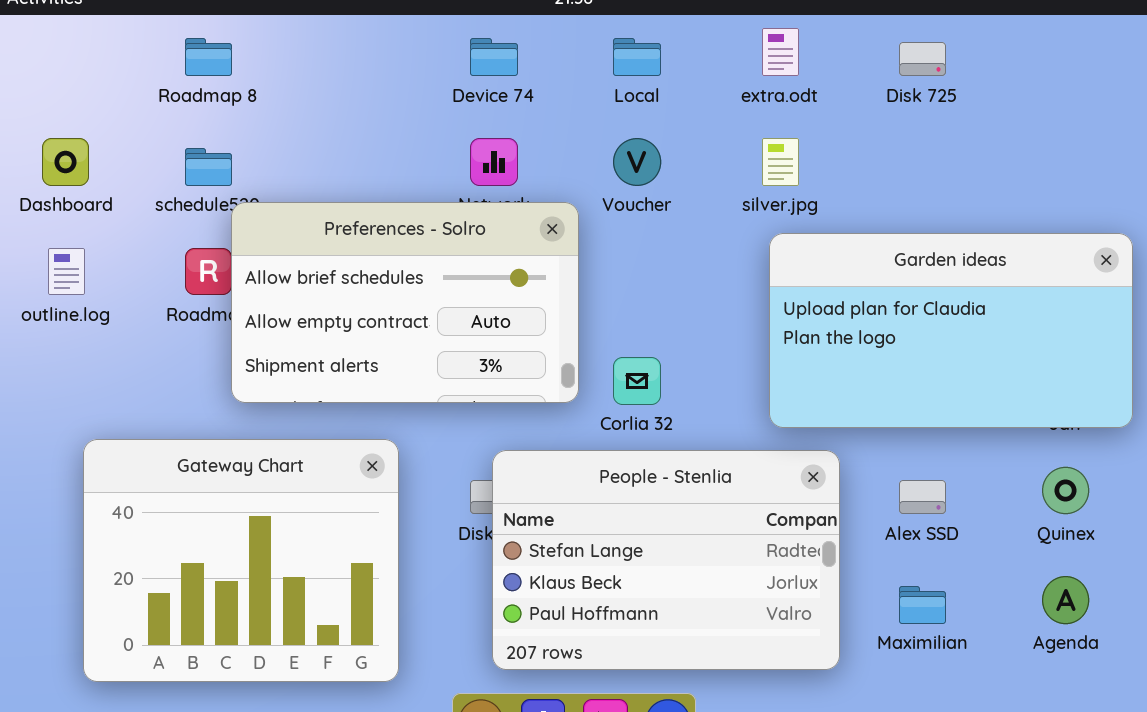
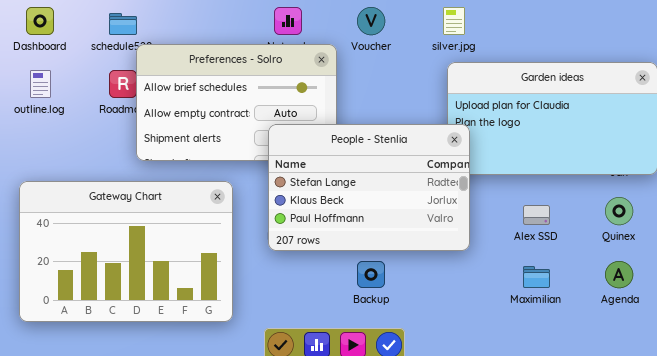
Gateway Chart: [83,439,399,682] -> [19,181,233,322], resized
People - Stenlia: [492,450,840,670] -> [268,124,470,251], moved

